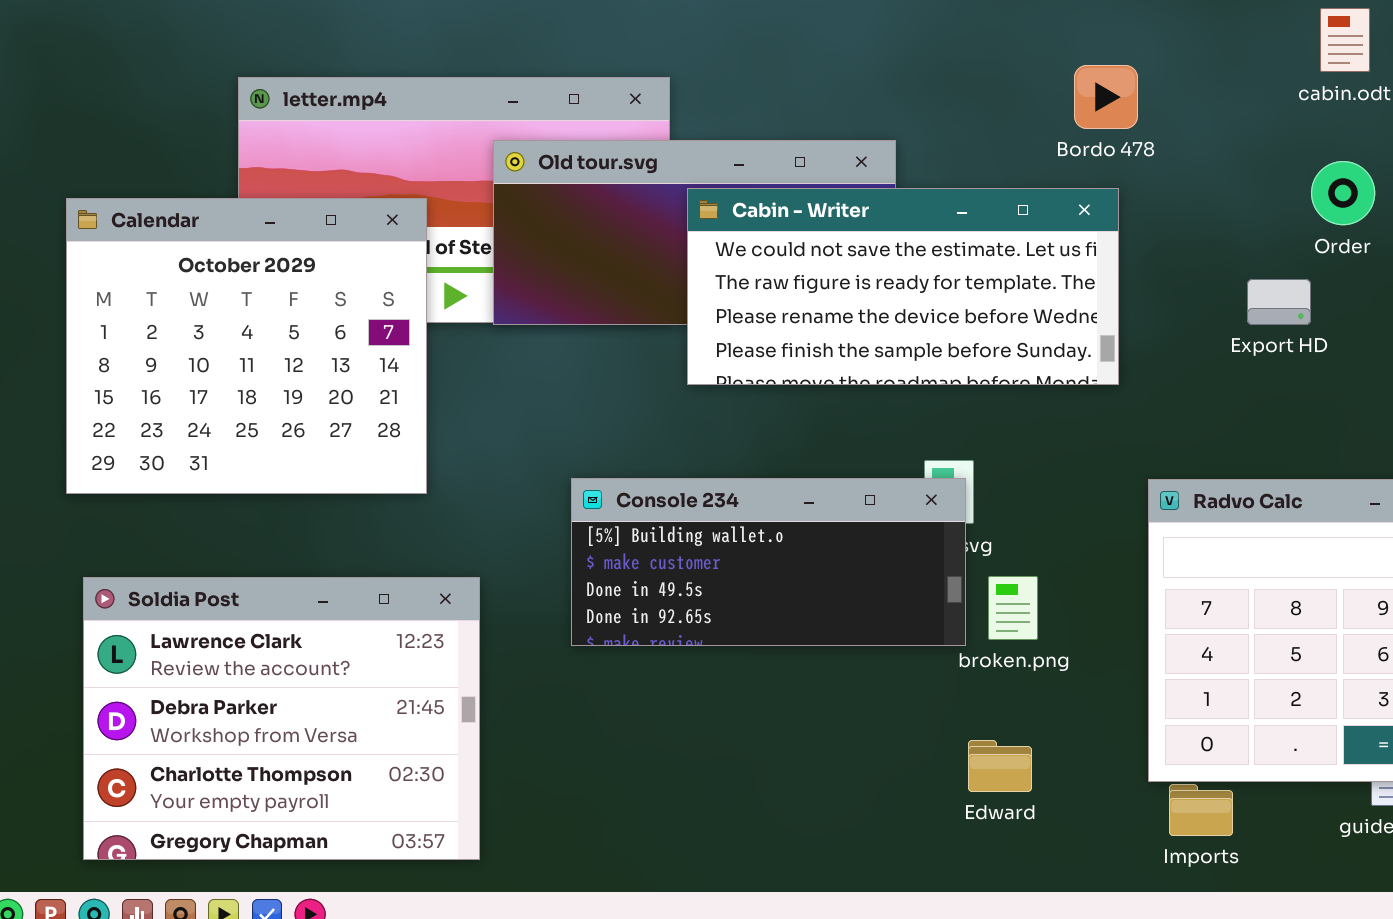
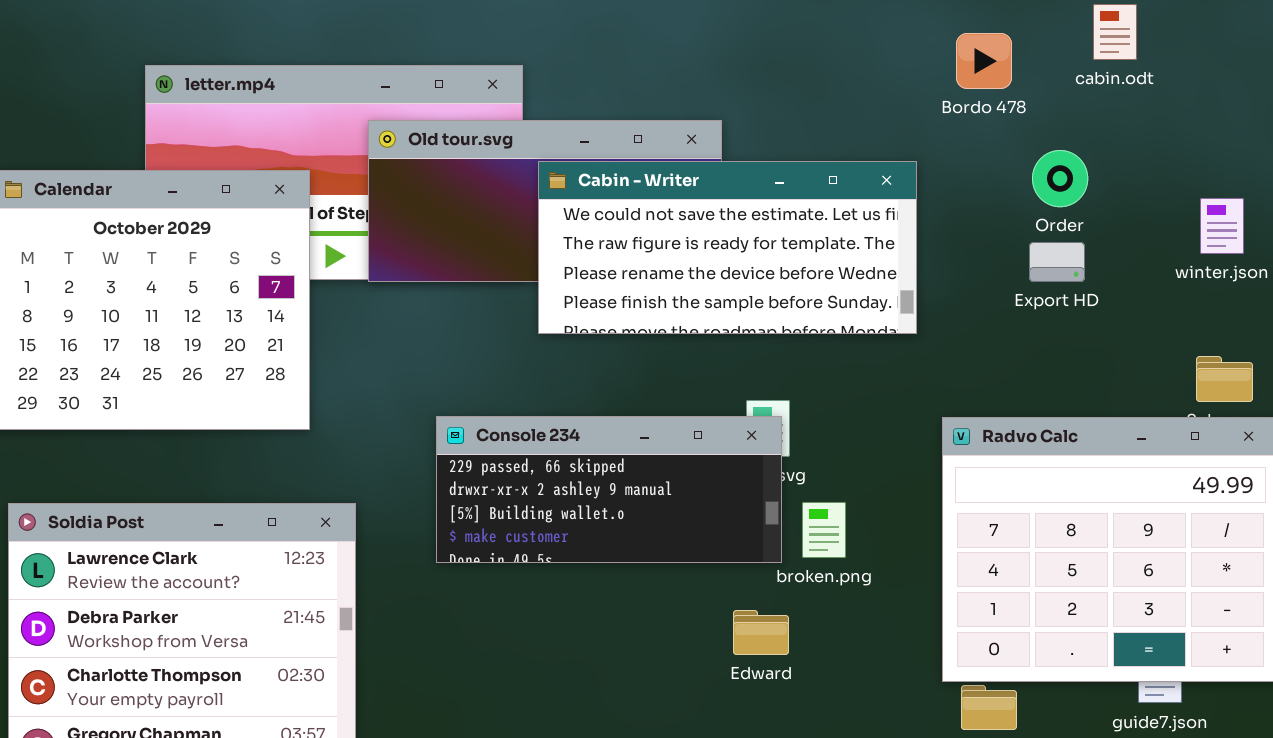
Bordo 478: [1074,65,1138,129] -> [956,33,1012,89], moved
Order: [1311,161,1375,225] -> [1032,150,1088,207], moved
Console 234: [571,478,966,646] -> [436,416,782,563], scrolled up 2 rows
Edward: [968,740,1032,792] -> [733,610,789,655], moved

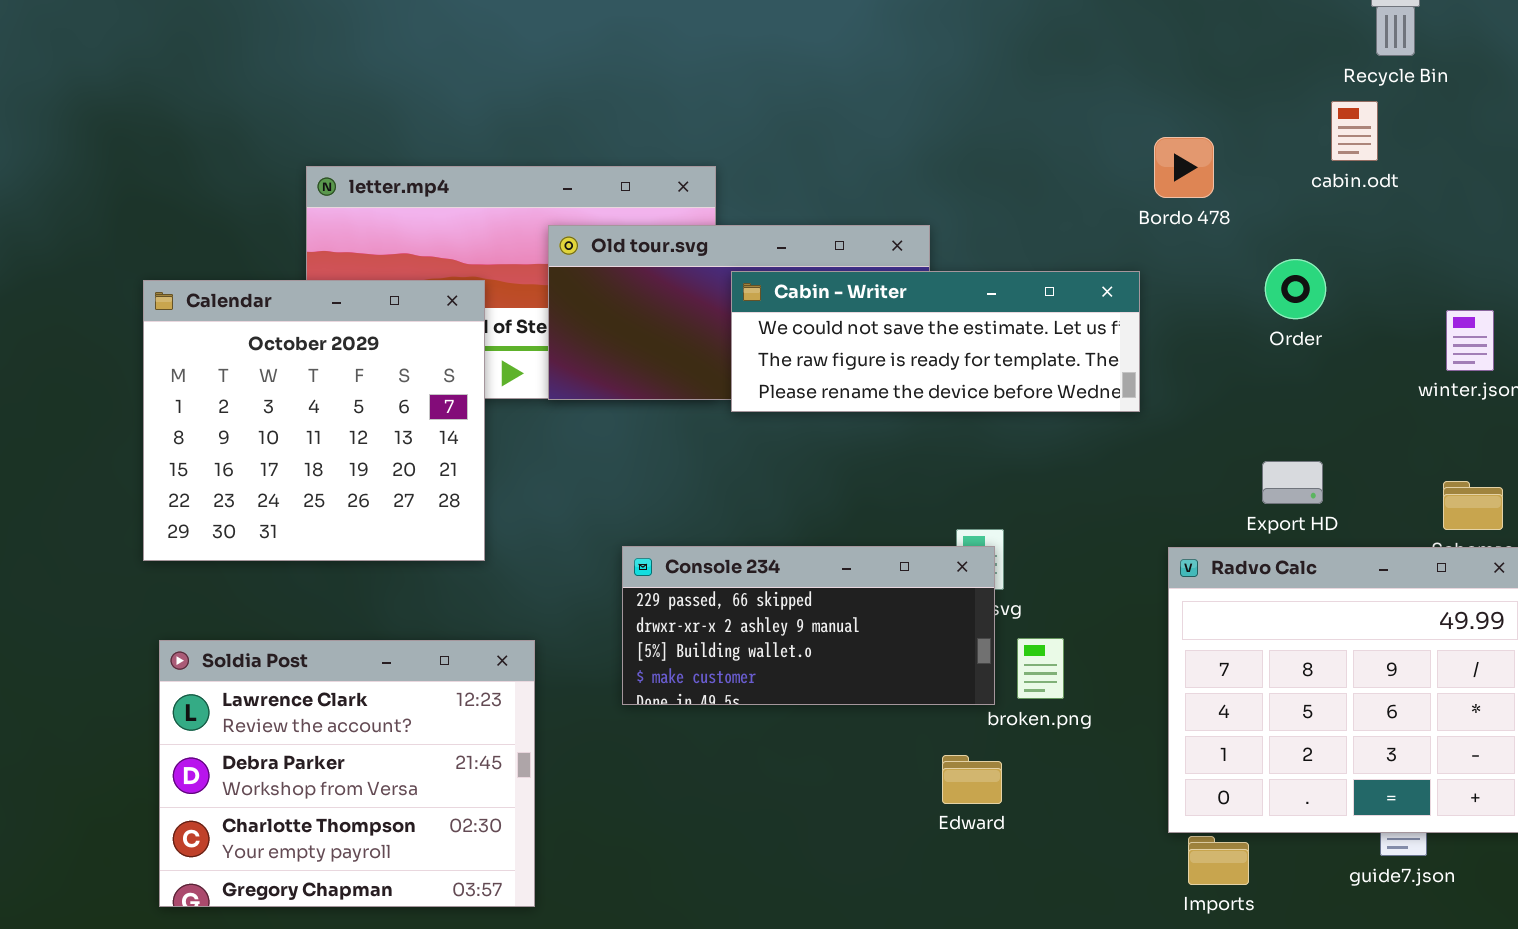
Bordo 478: [956,33,1012,89] -> [1154,137,1214,198], moved
Cabin - Writer: [538,161,917,334] -> [731,271,1140,412], resized
Export HD: [1029,242,1085,282] -> [1262,461,1323,504], moved

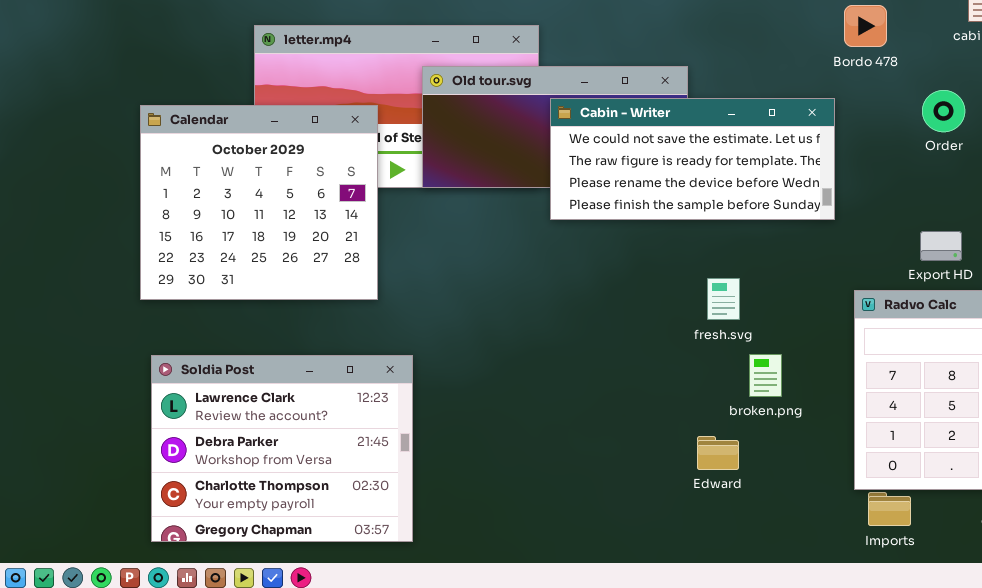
Cabin - Writer: [731,271,1140,412] -> [550,98,835,220], resized
Console 234: [622,546,995,705] -> none, closed

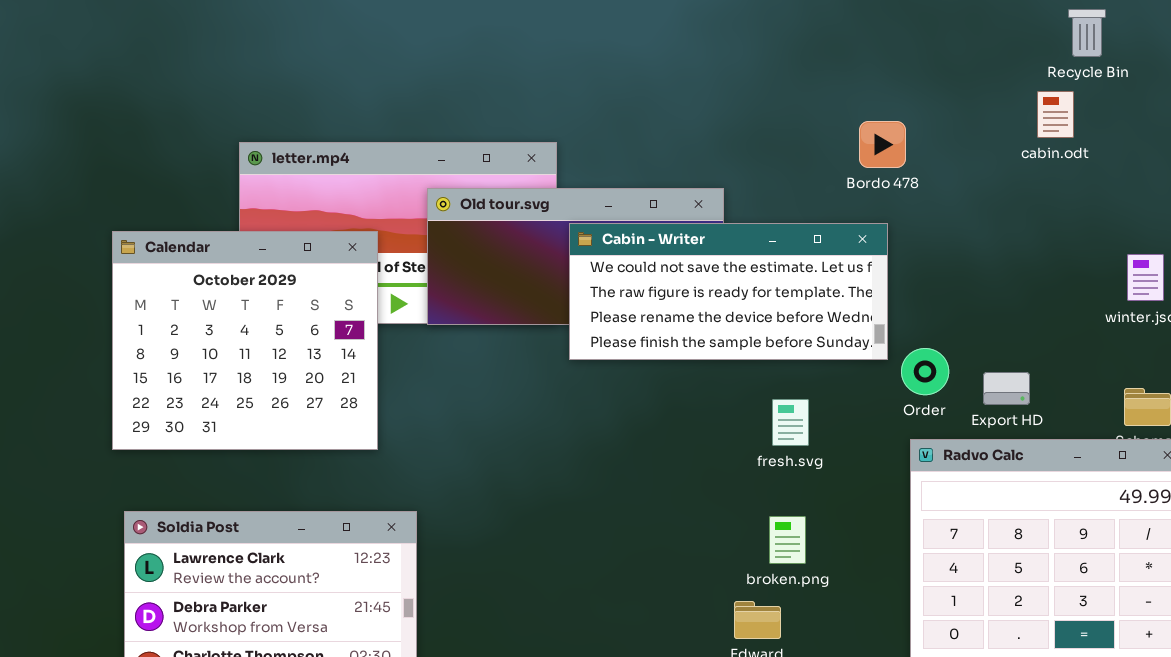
Bordo 478: [844,5,887,47] -> [859,121,906,168], moved
Order: [922,90,965,132] -> [901,348,949,395], moved
fresh.svg: [707,278,740,320] -> [772,399,809,446], moved
broken.png: [749,354,782,397] -> [769,516,806,564], moved

